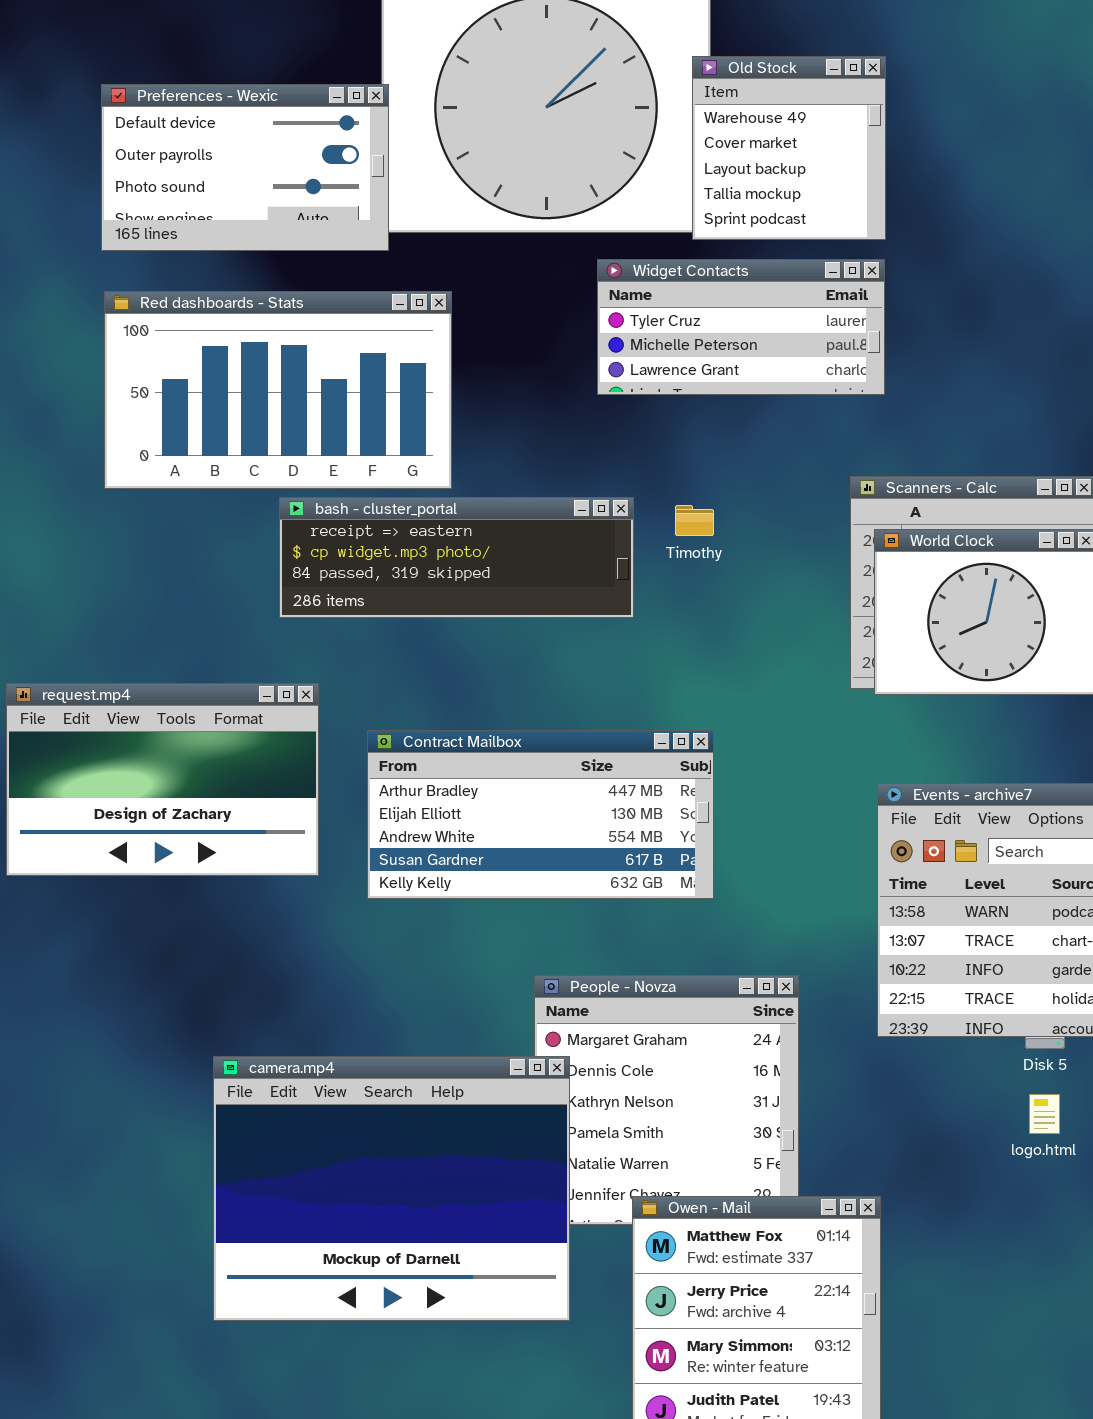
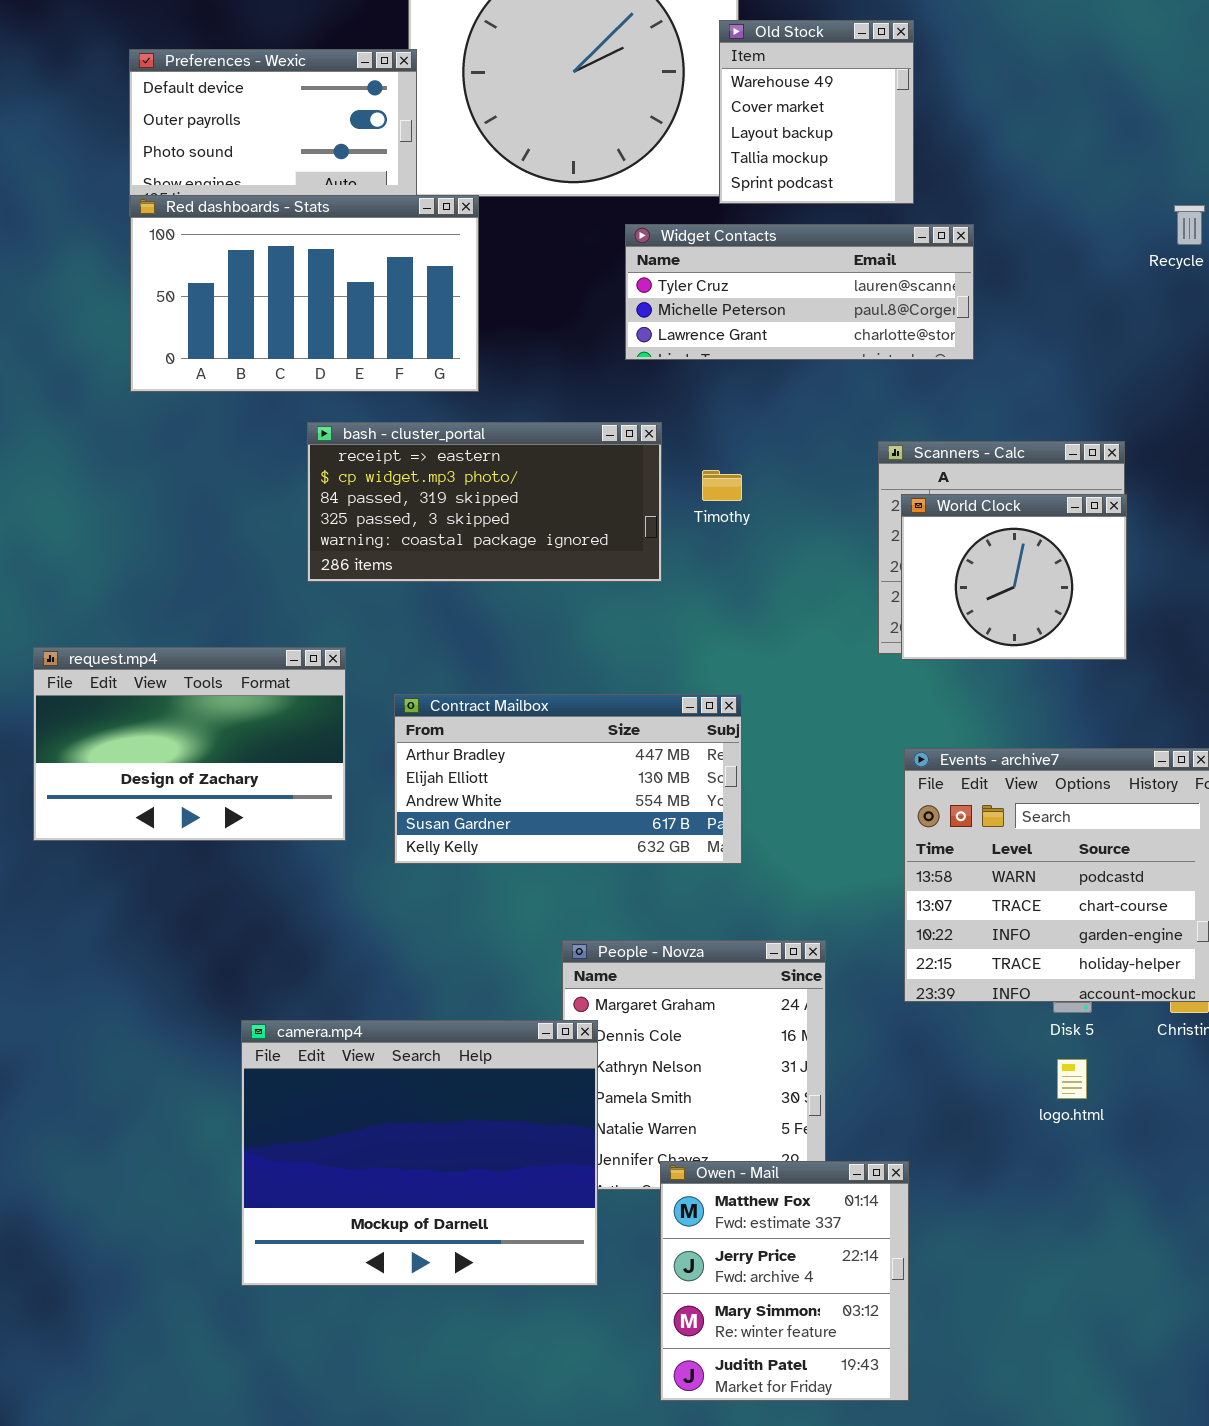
Widget Contacts: [597,259,885,395] -> [625,224,974,360], resized
Red dashboards - Stats: [104,291,452,489] -> [130,195,479,392], moved
bash - cluster_portal: [279,497,634,618] -> [307,422,662,582], resized

